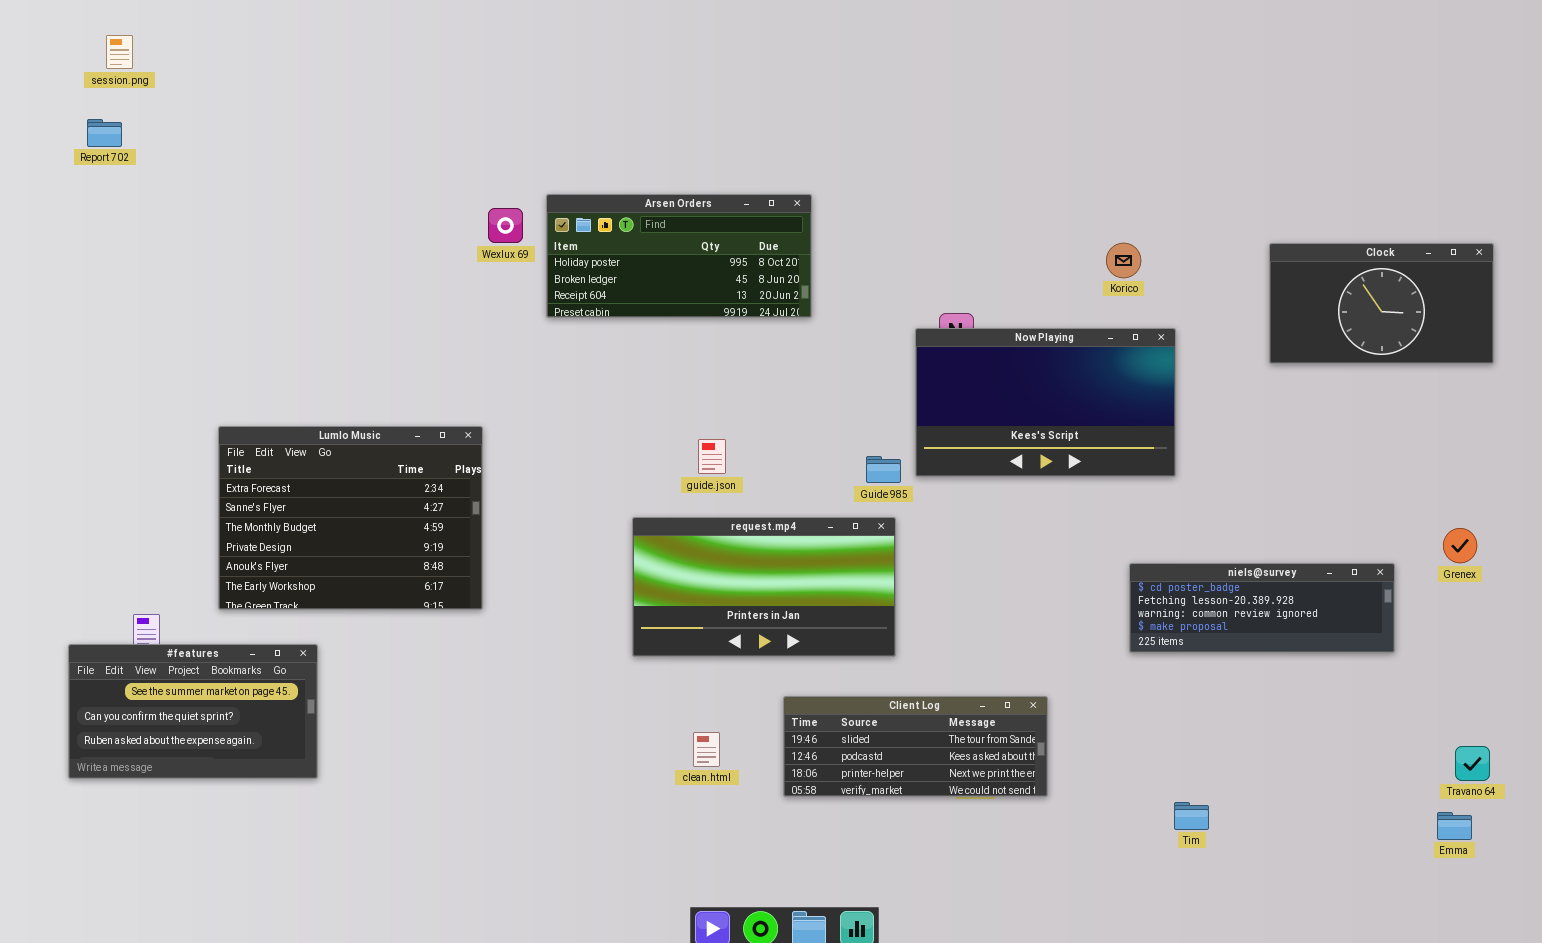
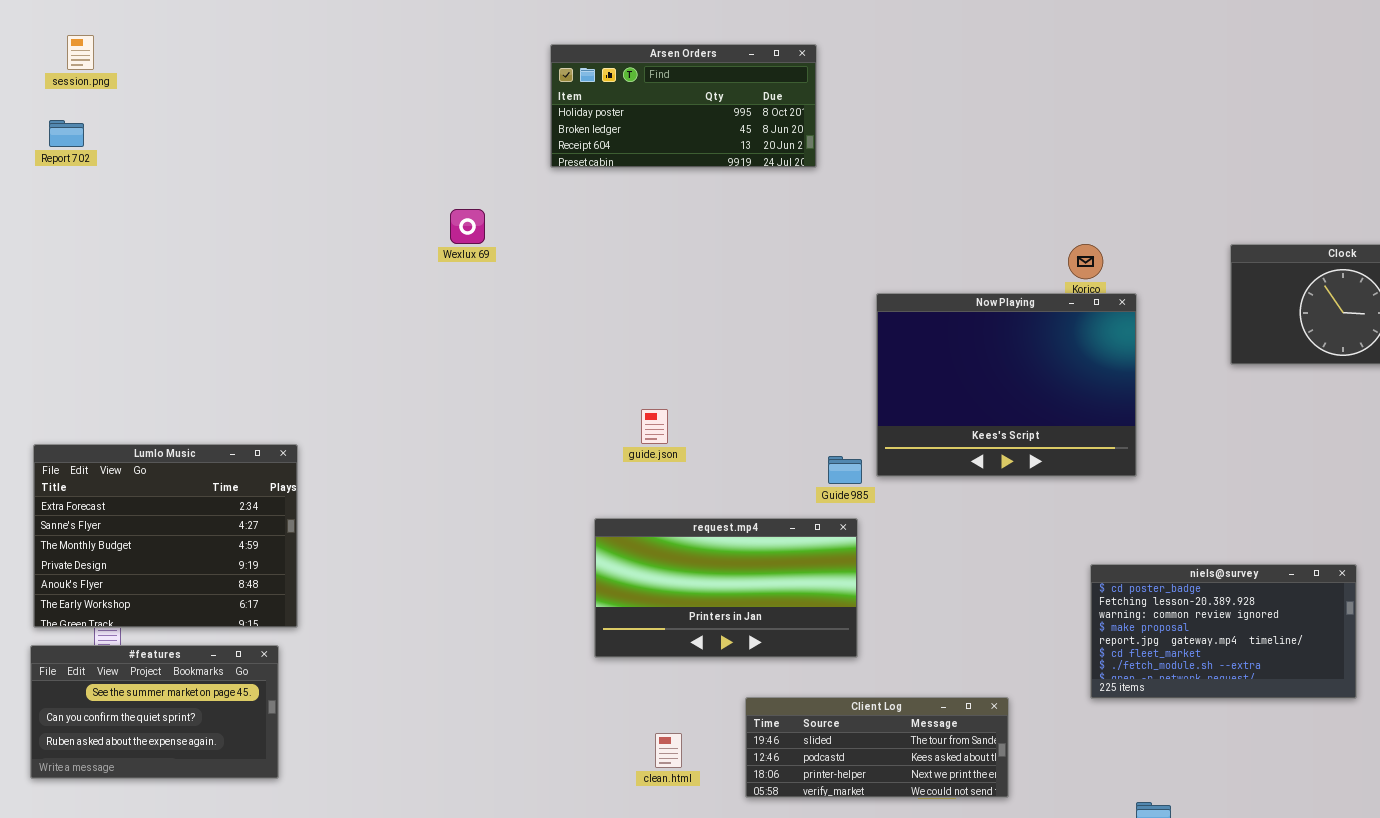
Arsen Orders: [546,194,812,318] -> [550,44,817,168], moved
Now Playing: [915,328,1176,477] -> [876,293,1137,477], resized
Lumlo Music: [218,426,483,610] -> [33,444,298,628], moved
guide.json: [698,439,726,474] -> [641,409,668,444], moved
niels@survey: [1129,563,1395,653] -> [1090,564,1357,699], resized

